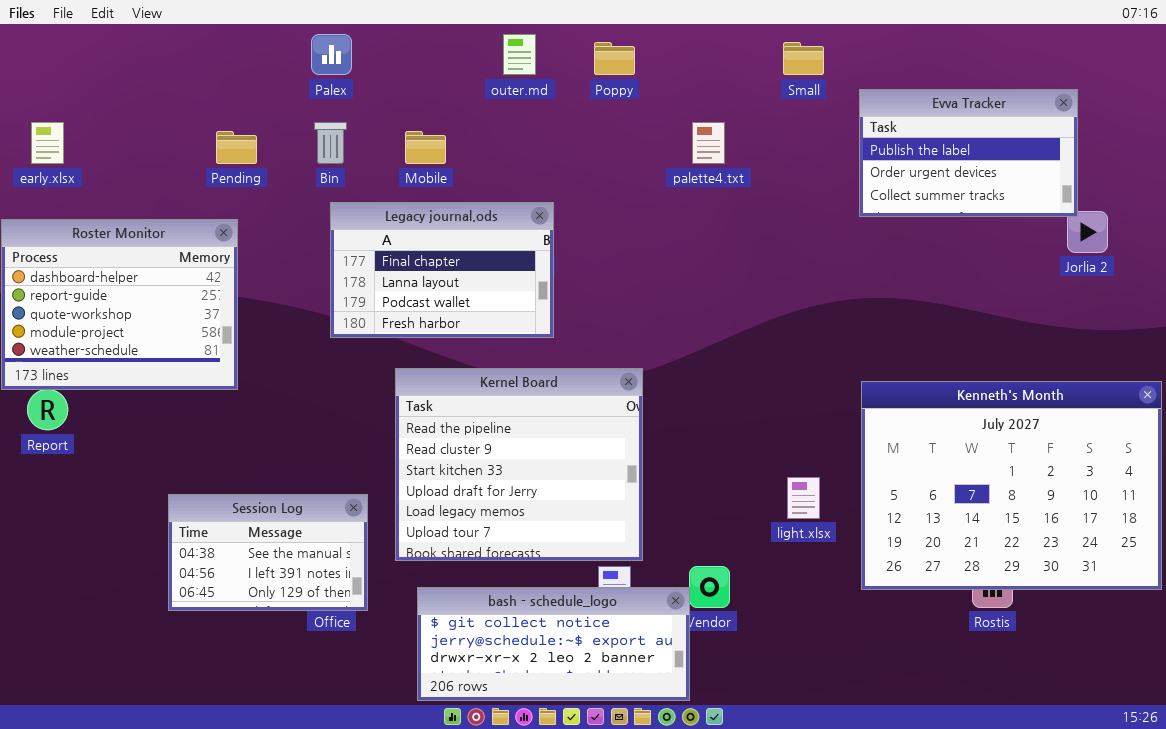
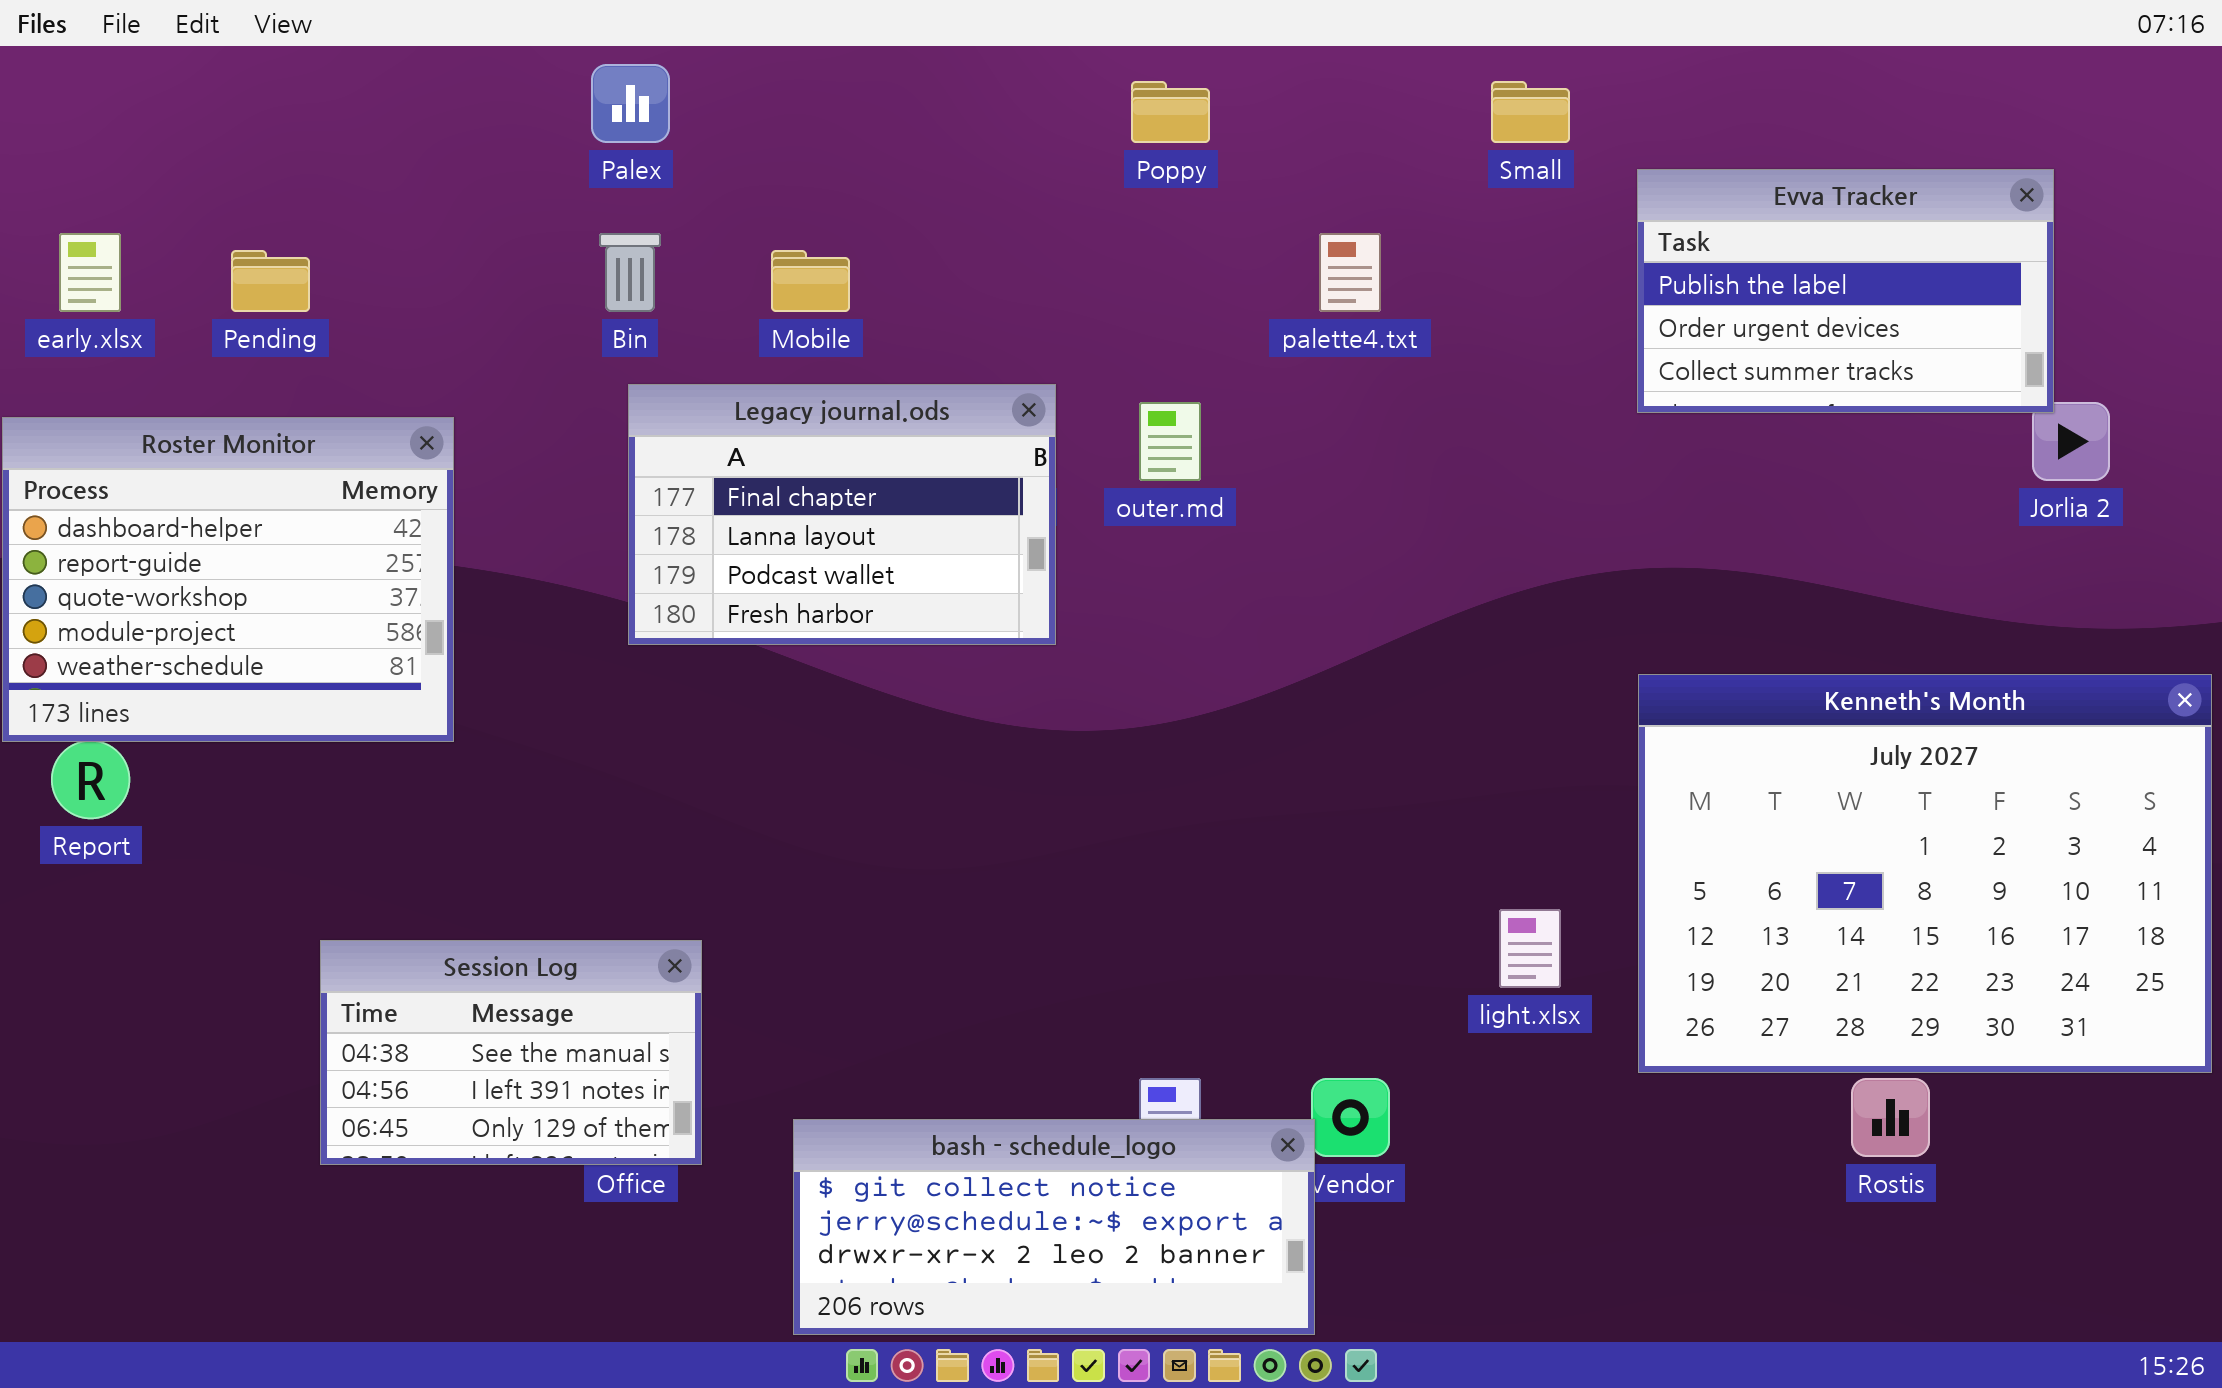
outer.md: [503,34,536,75] -> [1139,402,1201,481], moved
Pending: [216,131,257,164] -> [231,250,310,312], moved
Kernel Board: [395,368,643,561] -> none, closed
Kenneth's Month: [861,381,1162,590] -> [1638,674,2212,1073], moved

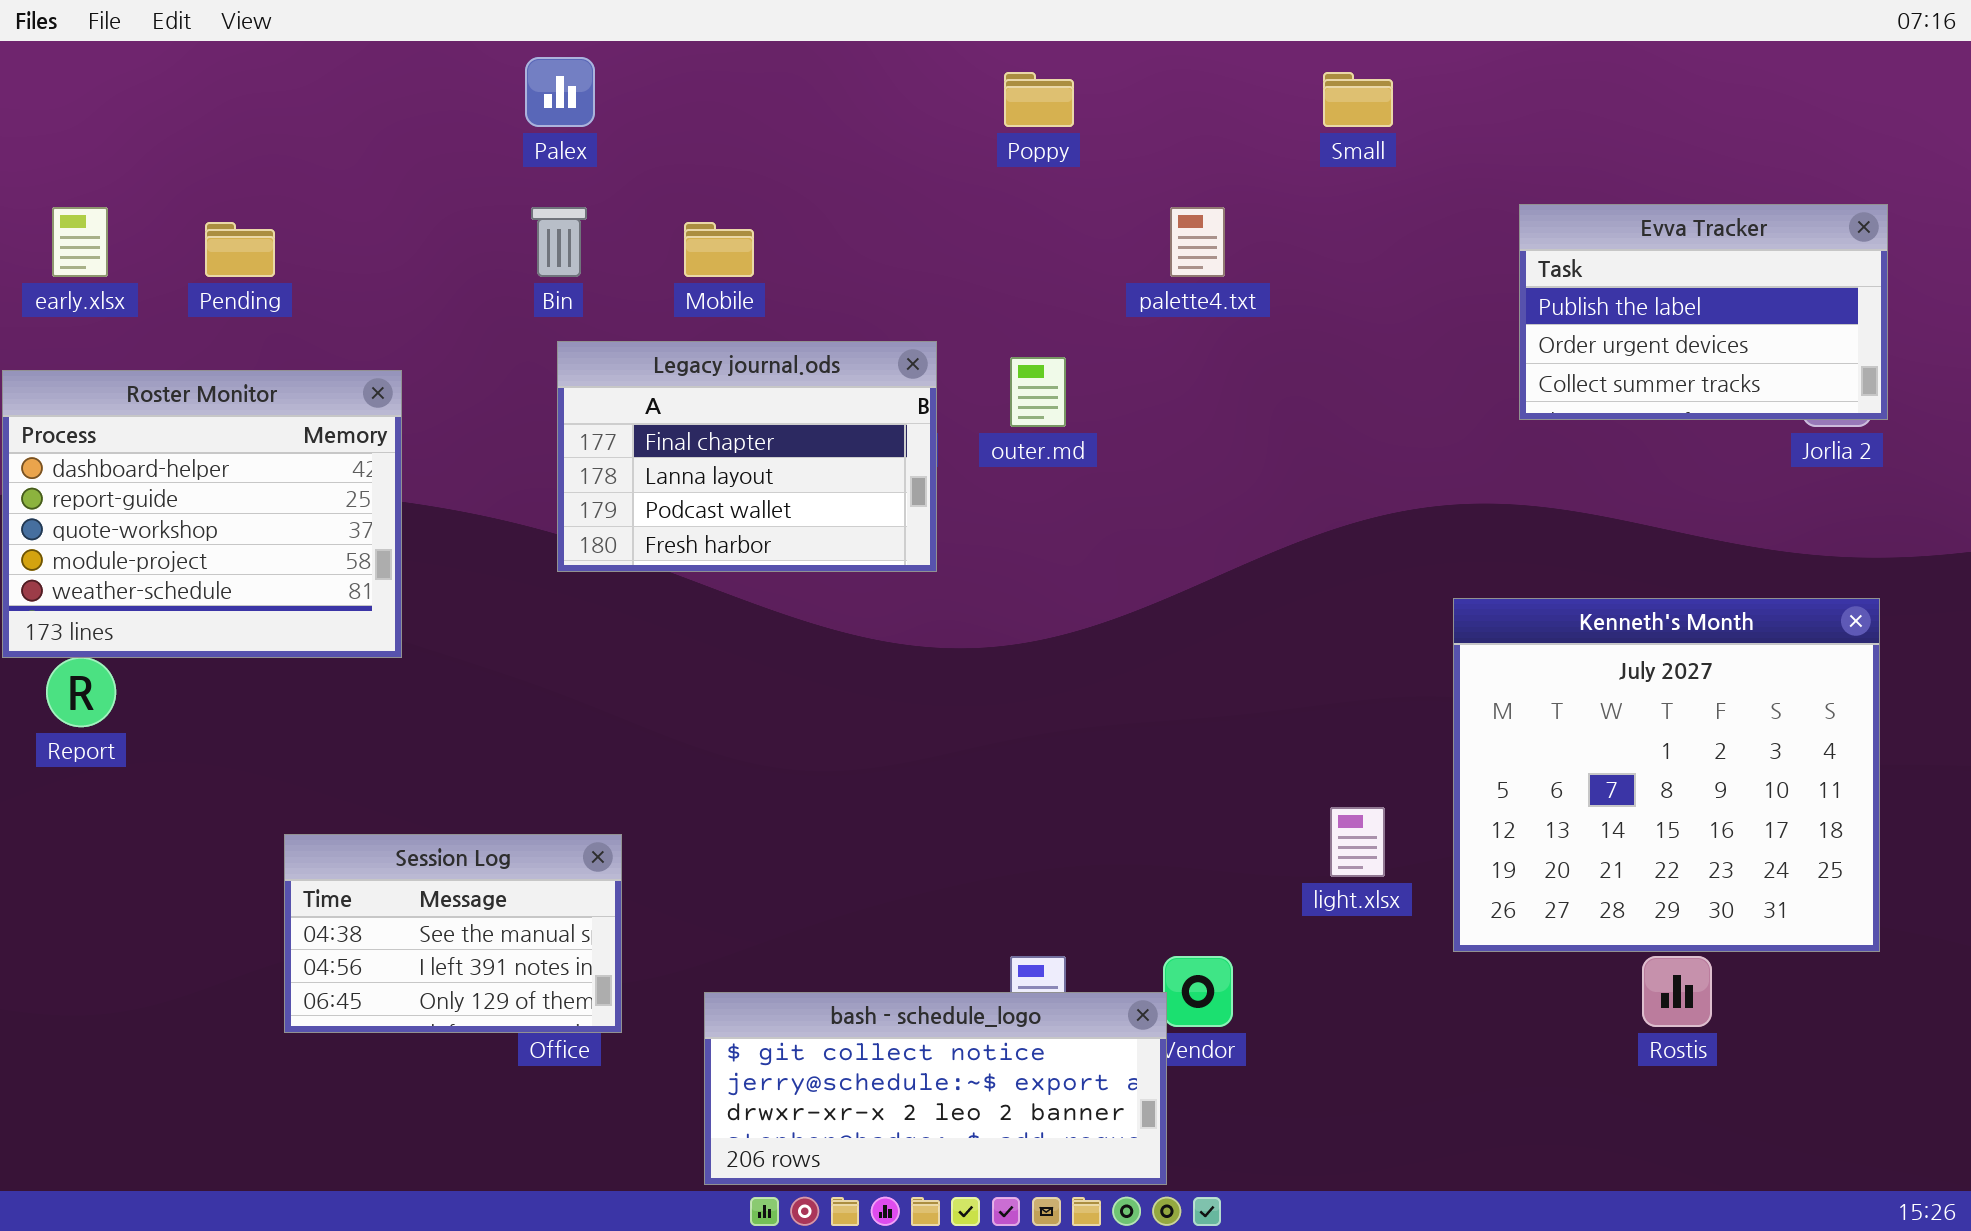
Evva Tracker: [1637,169,2054,413] -> [1519,204,1888,420], moved
Kenneth's Month: [1638,674,2212,1073] -> [1453,598,1880,952], resized

